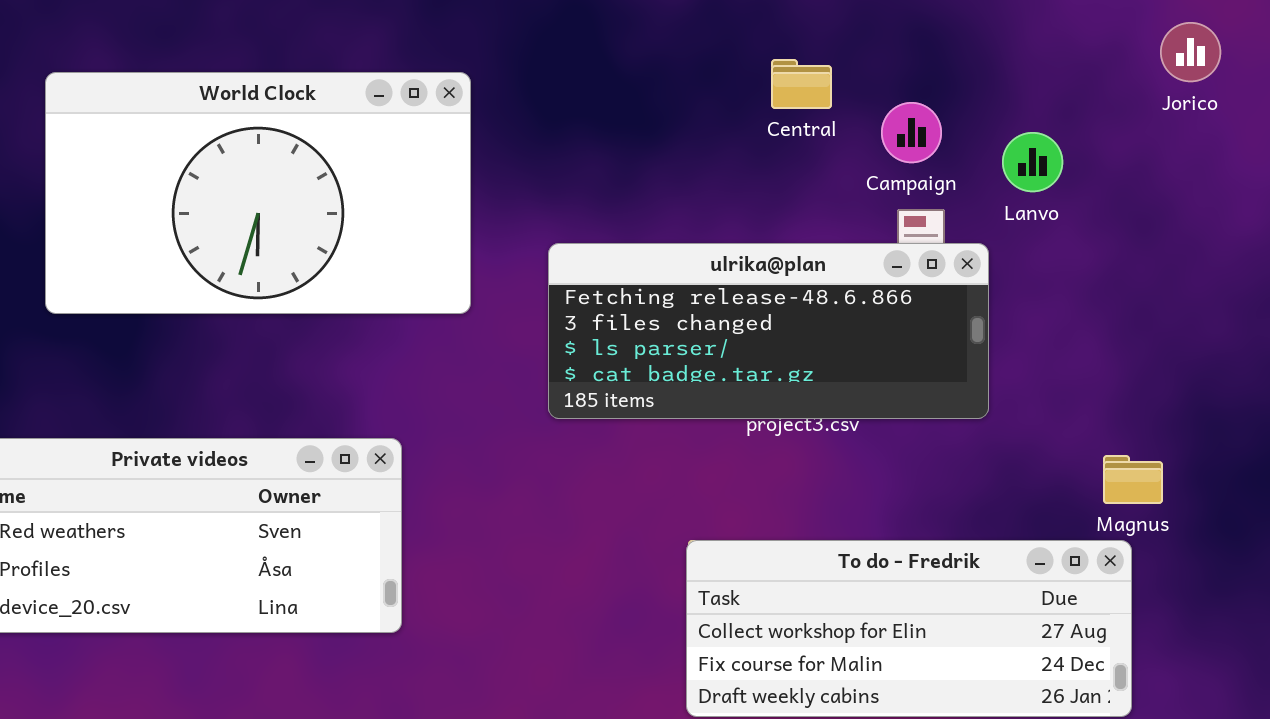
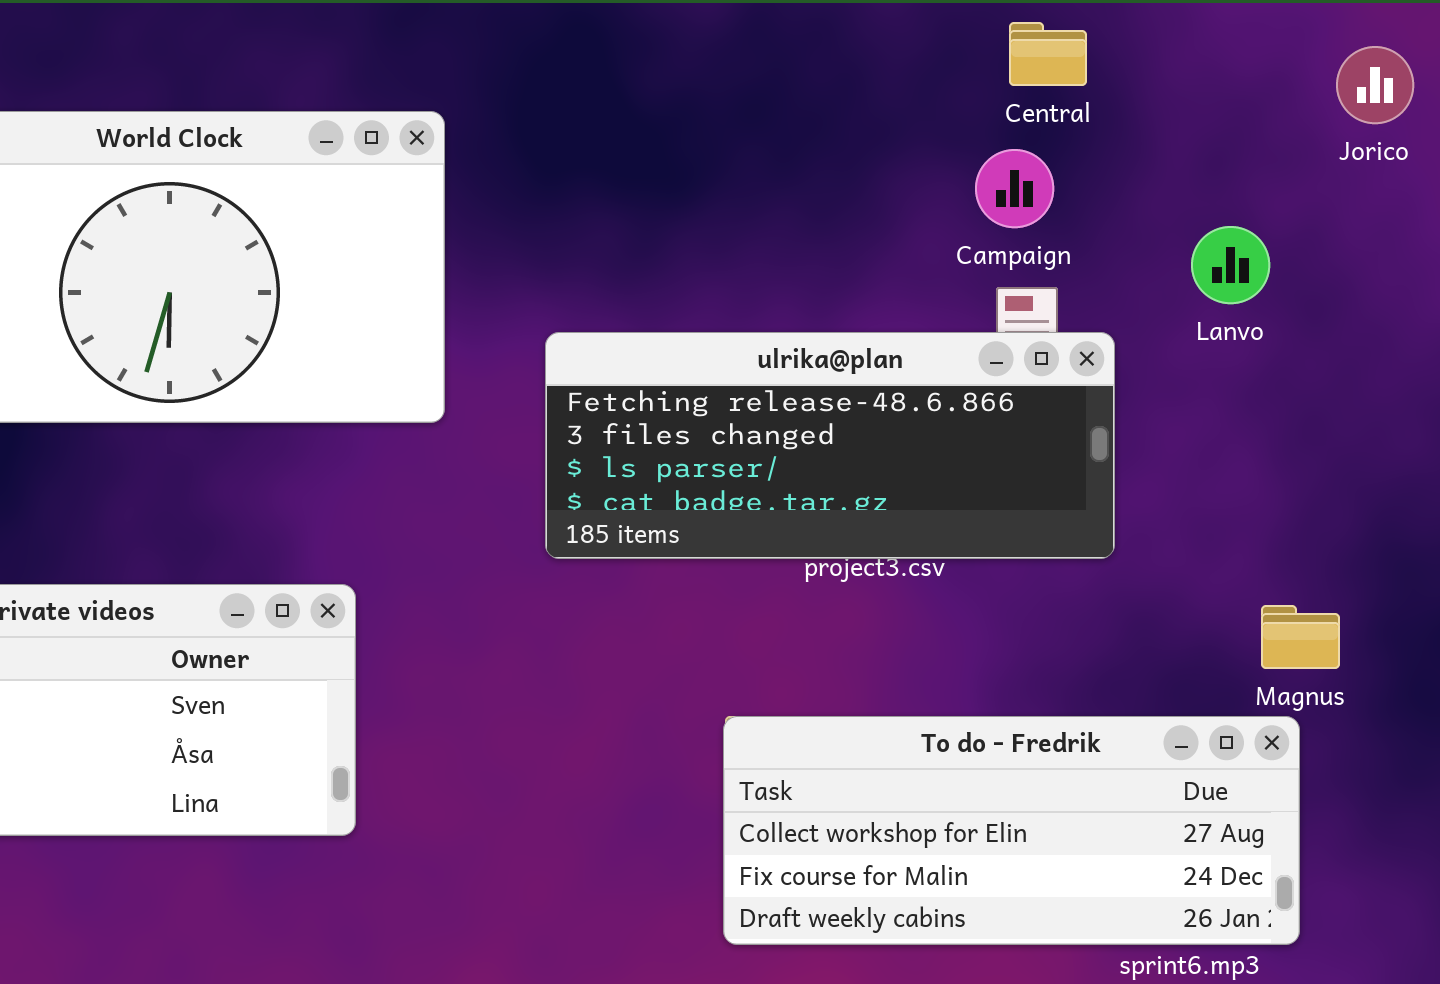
Central: [771,59,832,109] -> [1009,22,1087,86], moved
Lanvo: [1002,132,1063,192] -> [1191,226,1270,304], moved

